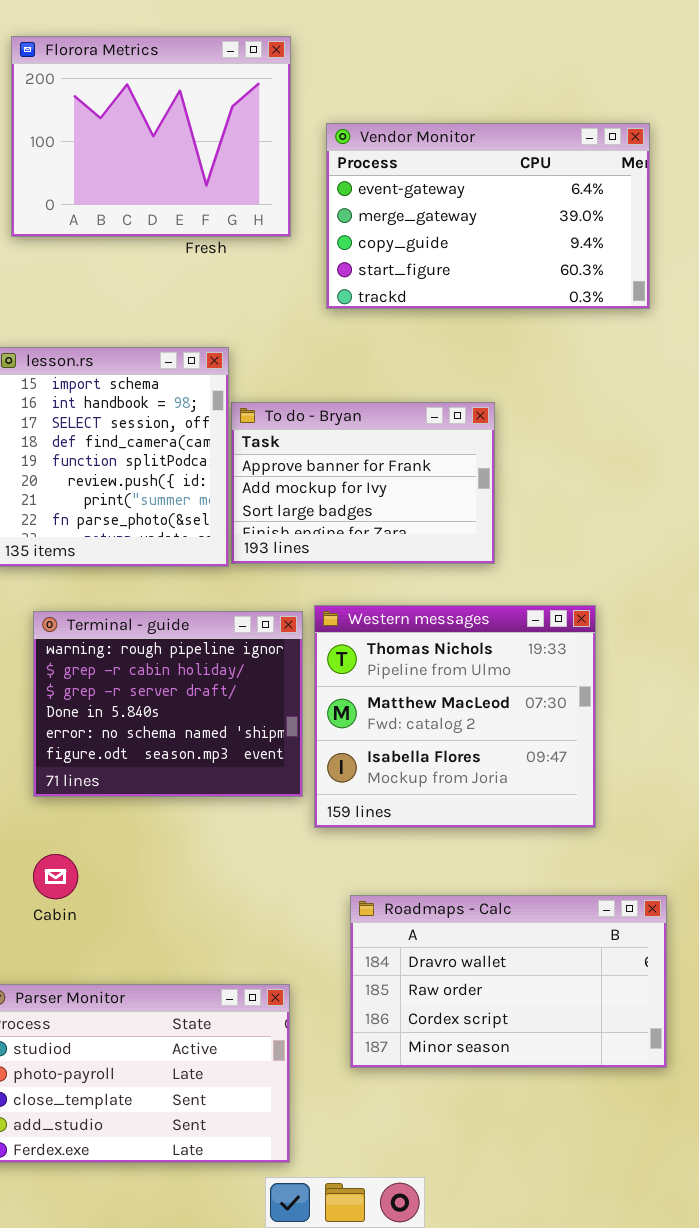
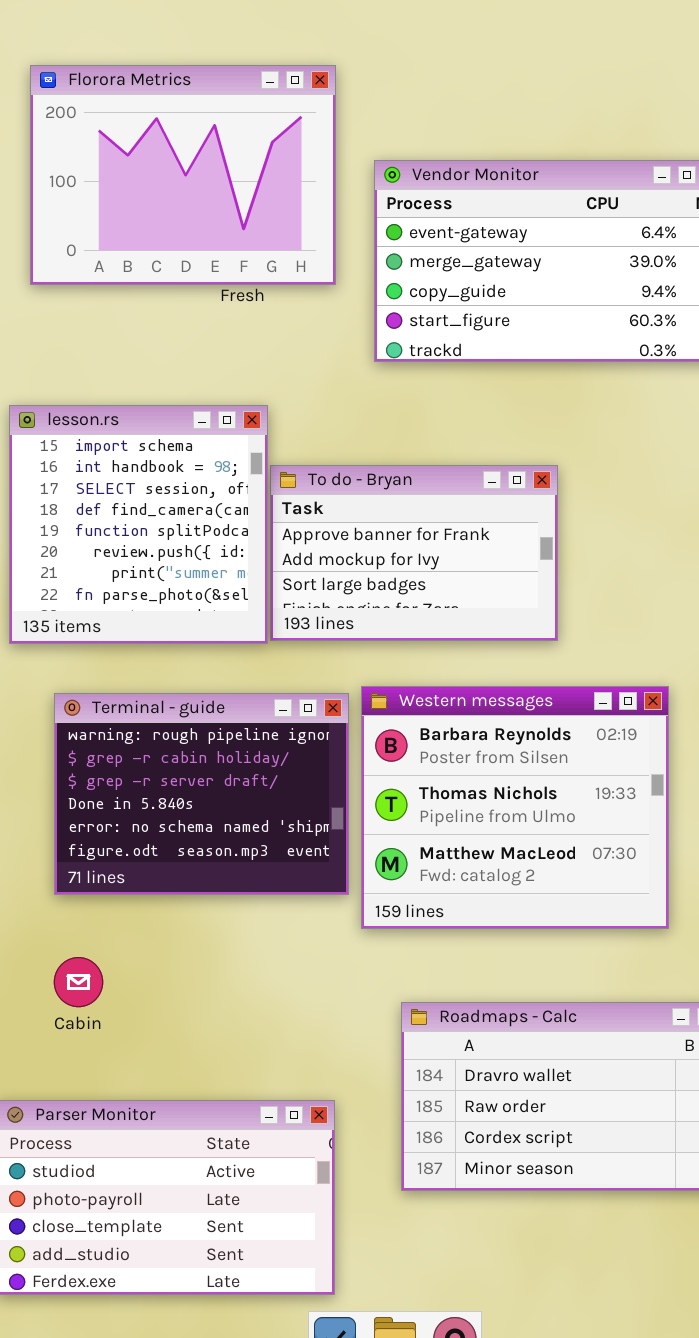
Western messages: [314,605,596,828] -> [361,686,669,929], scrolled up 1 row

